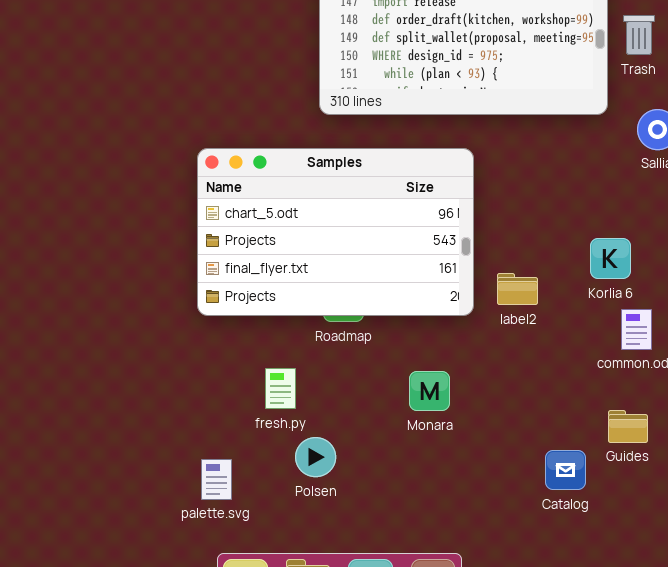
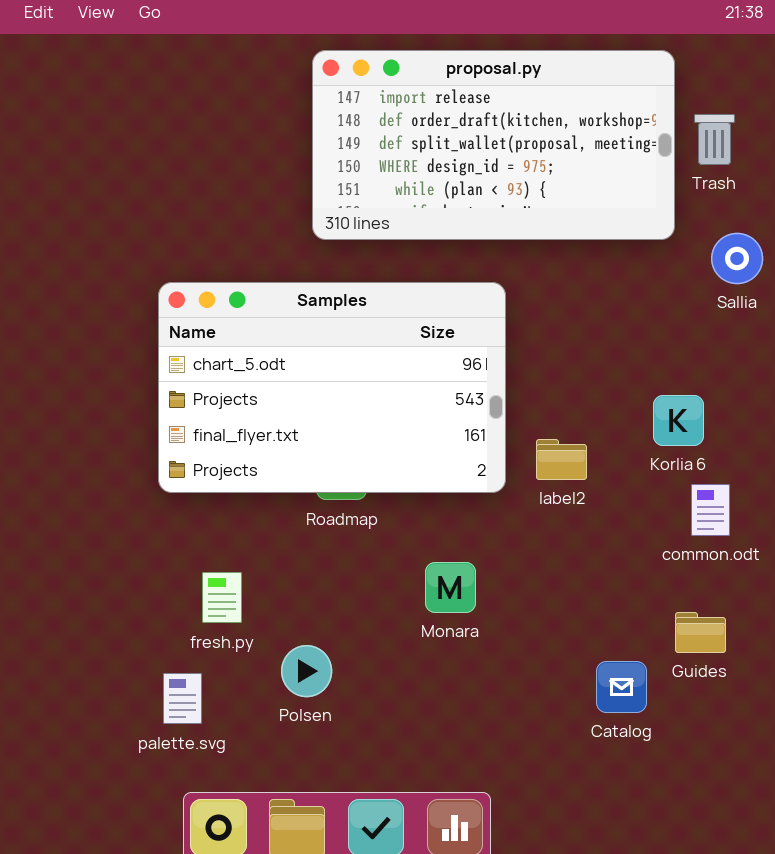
fresh.py: [265,368,296,409] -> [202,572,242,623], moved

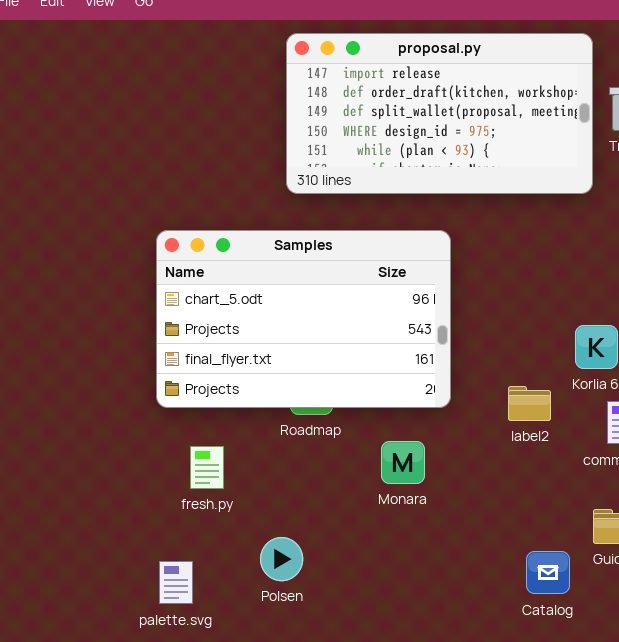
label2: [536,439,587,480] -> [508,386,551,421], moved
Monara: [425,562,476,613] -> [381,441,425,484], moved
fresh.py: [202,572,242,623] -> [190,446,224,489], moved

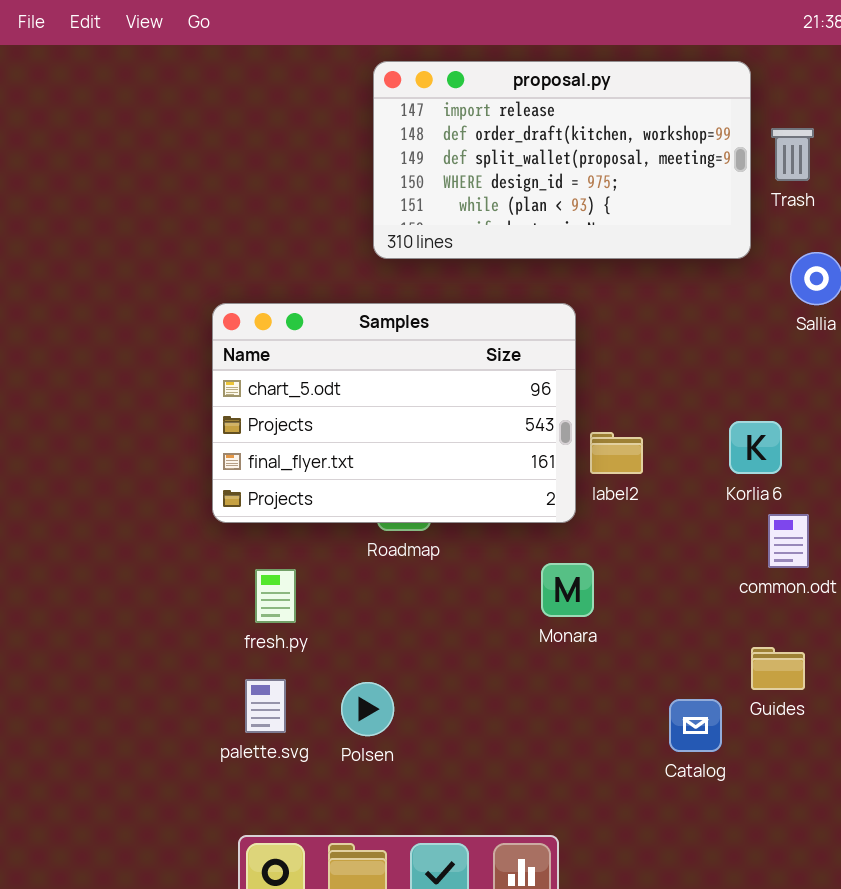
label2: [508,386,551,421] -> [590,432,643,474], moved
Monara: [381,441,425,484] -> [541,563,594,617], moved
palette.svg: [159,561,193,604] -> [245,679,286,733], moved

